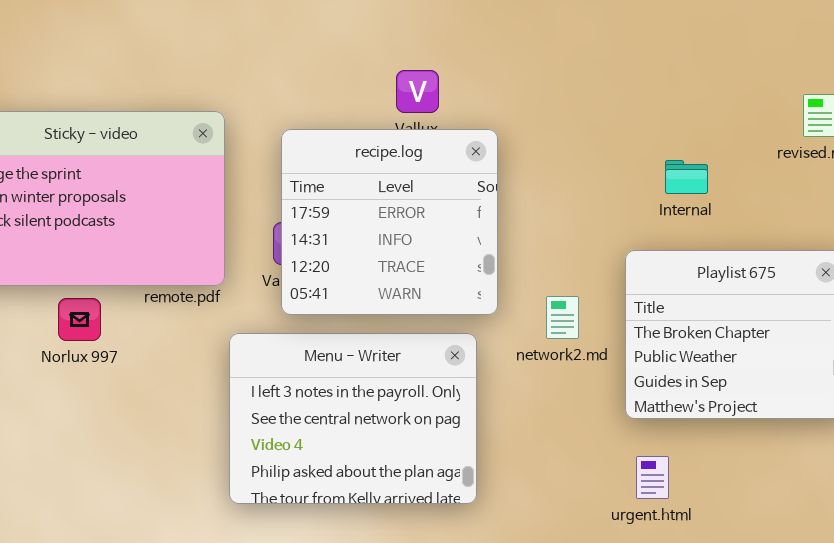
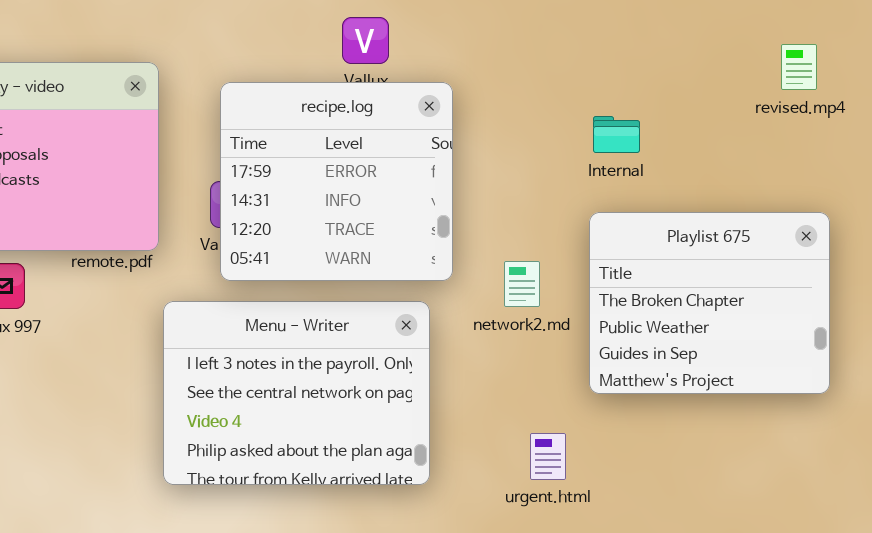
Internal: [665,160,708,194] -> [593,116,640,153], moved
urgent.html: [636,456,669,499] -> [530,433,566,480], moved

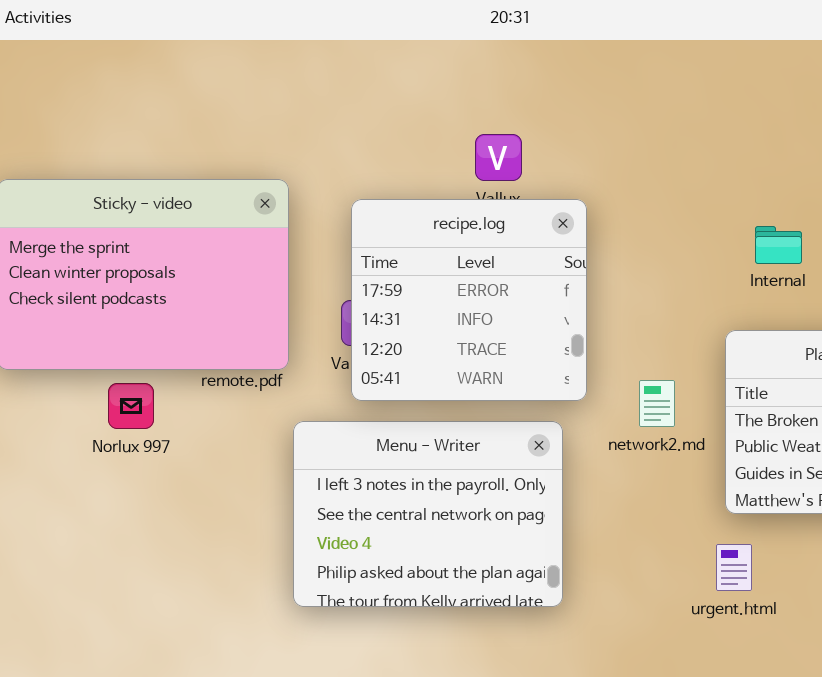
Internal: [593,116,640,153] -> [755,226,802,264], moved
urgent.html: [530,433,566,480] -> [716,544,752,591], moved

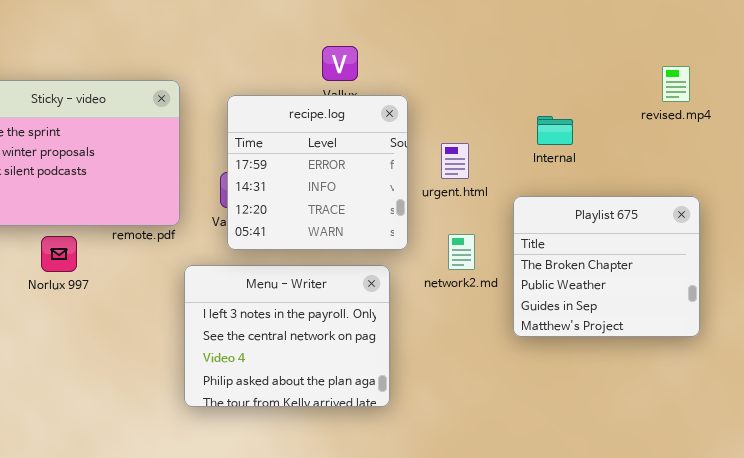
urgent.html: [716,544,752,591] -> [441,143,469,179], moved

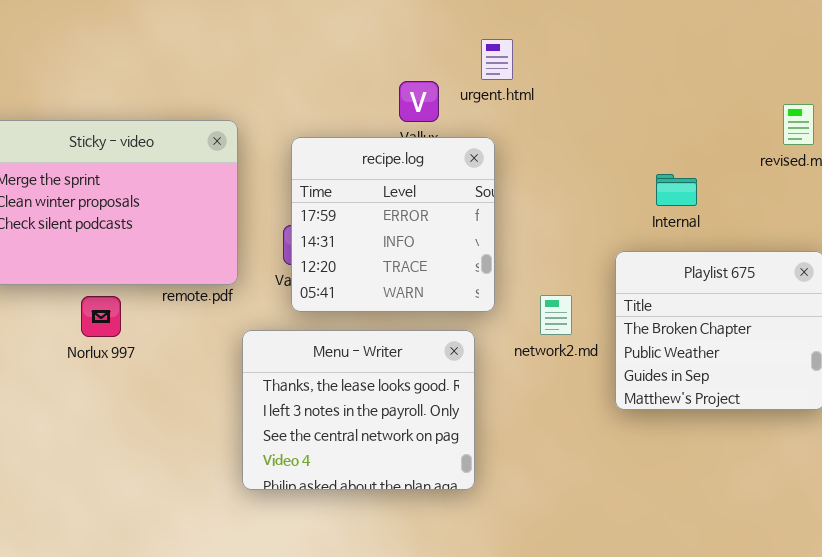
Internal: [537,116,573,145] -> [656,174,697,206], moved
urgent.html: [441,143,469,179] -> [481,39,513,80], moved
Menu - Writer: [184,265,390,407] -> [242,330,475,490], scrolled up 1 row

